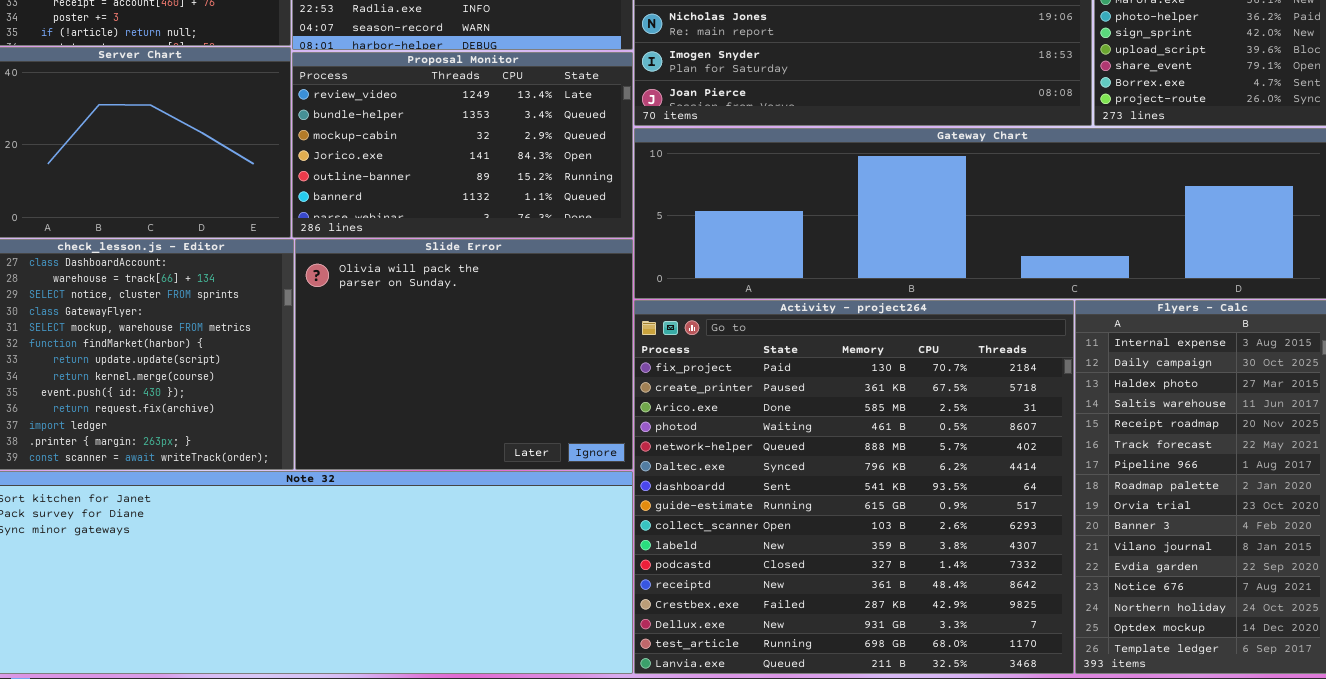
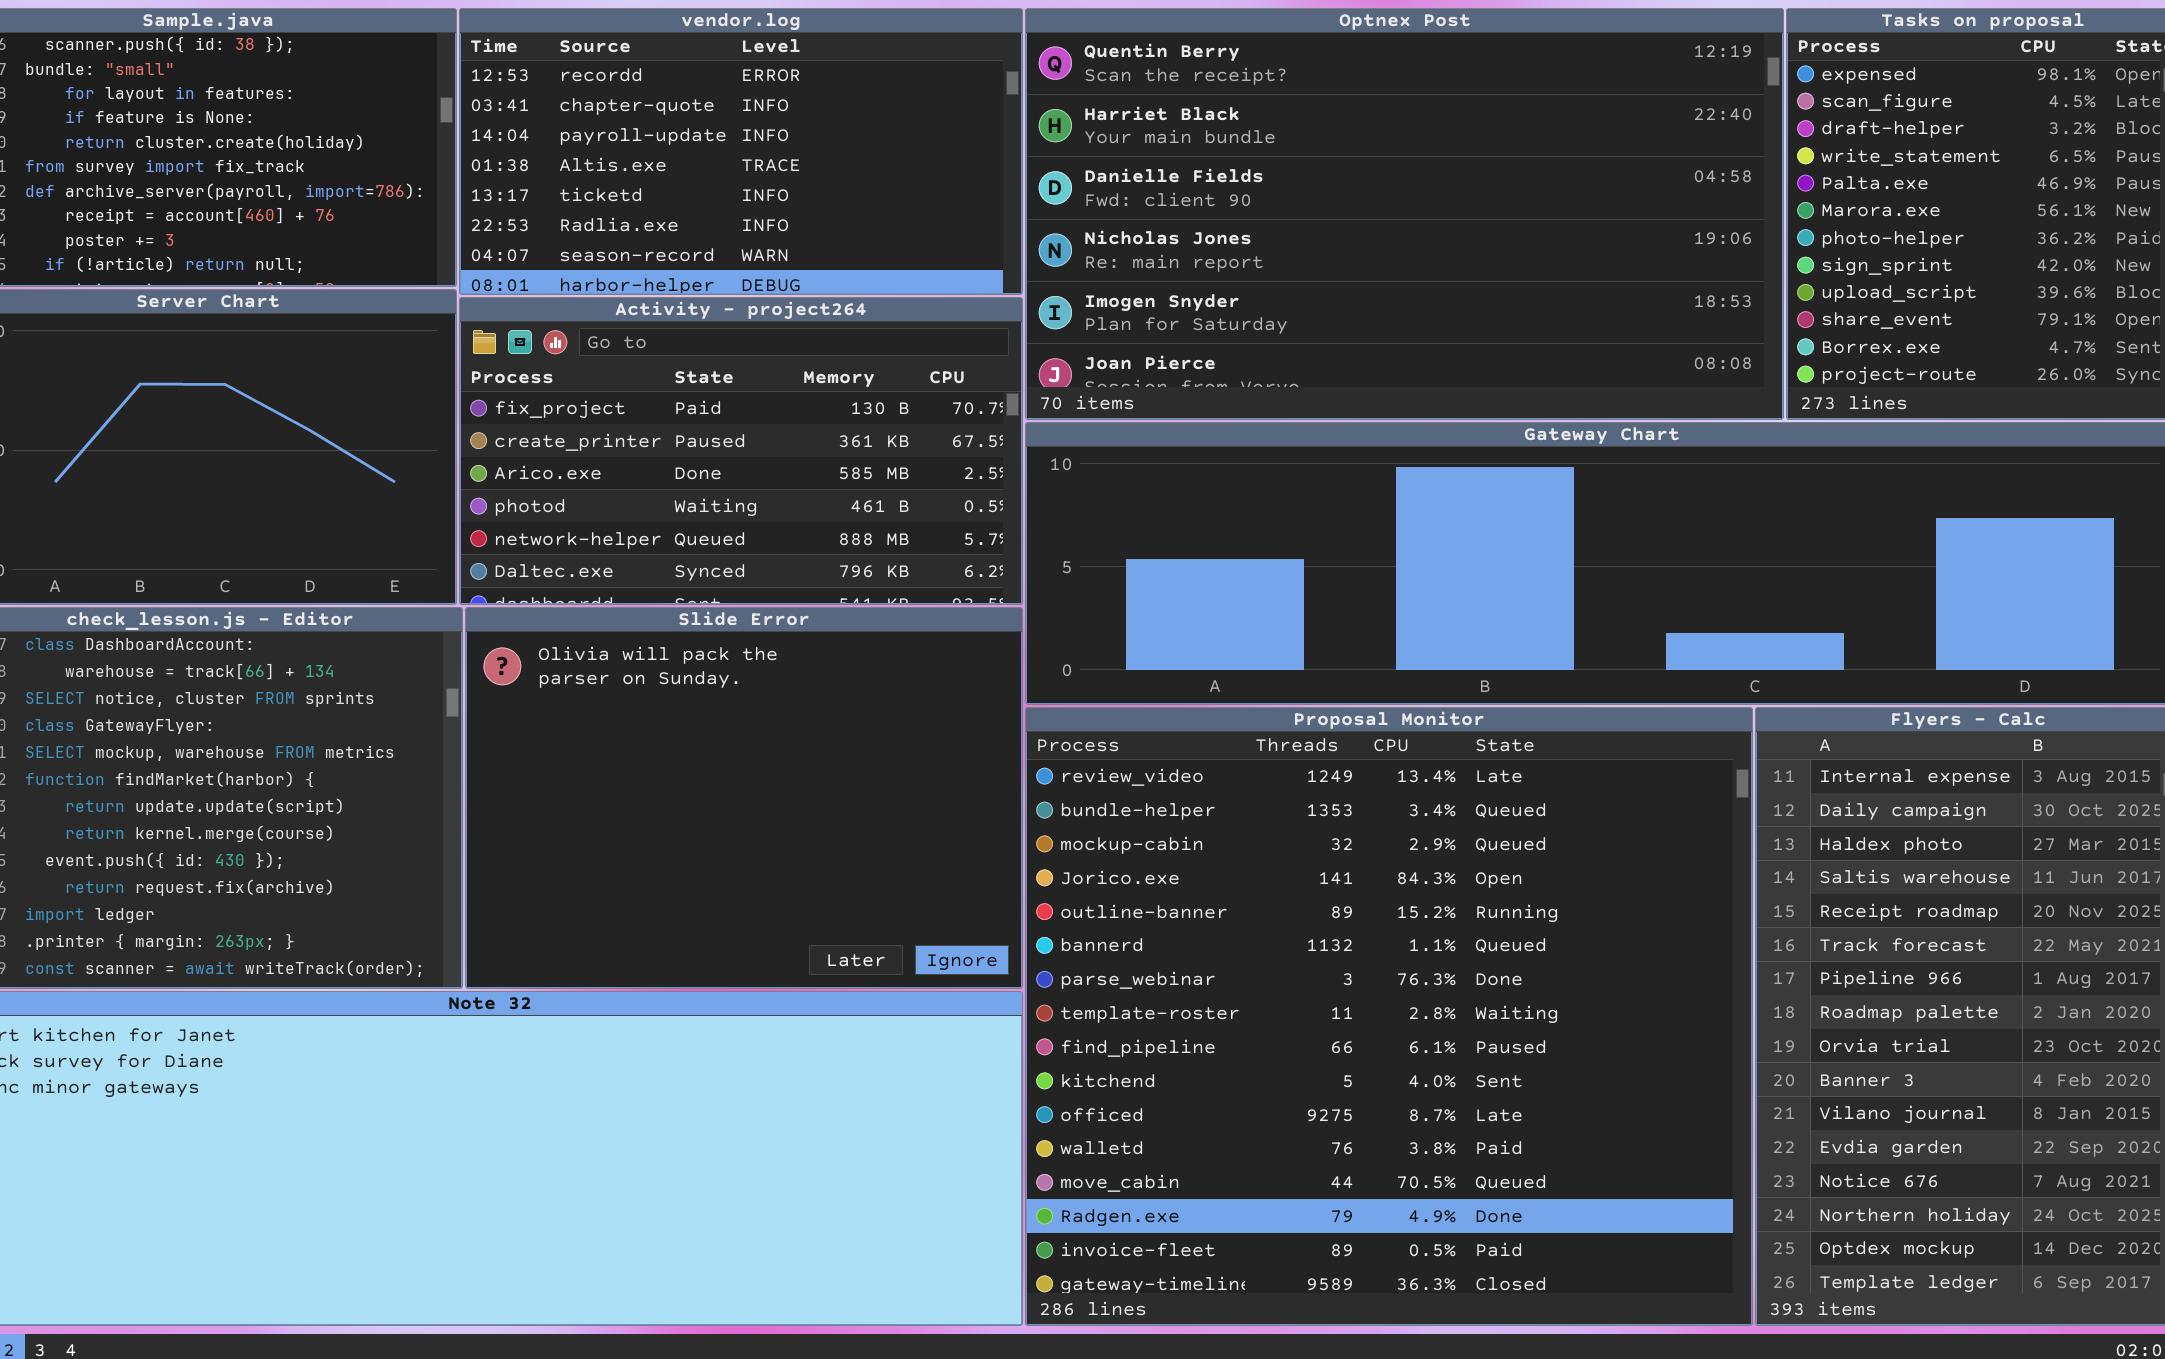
Proposal Monitor: [292,52,633,238] -> [1025,707,1753,1326], moved, resized
Activity - project264: [634,300,1074,674] -> [459,297,1023,605], moved, resized

